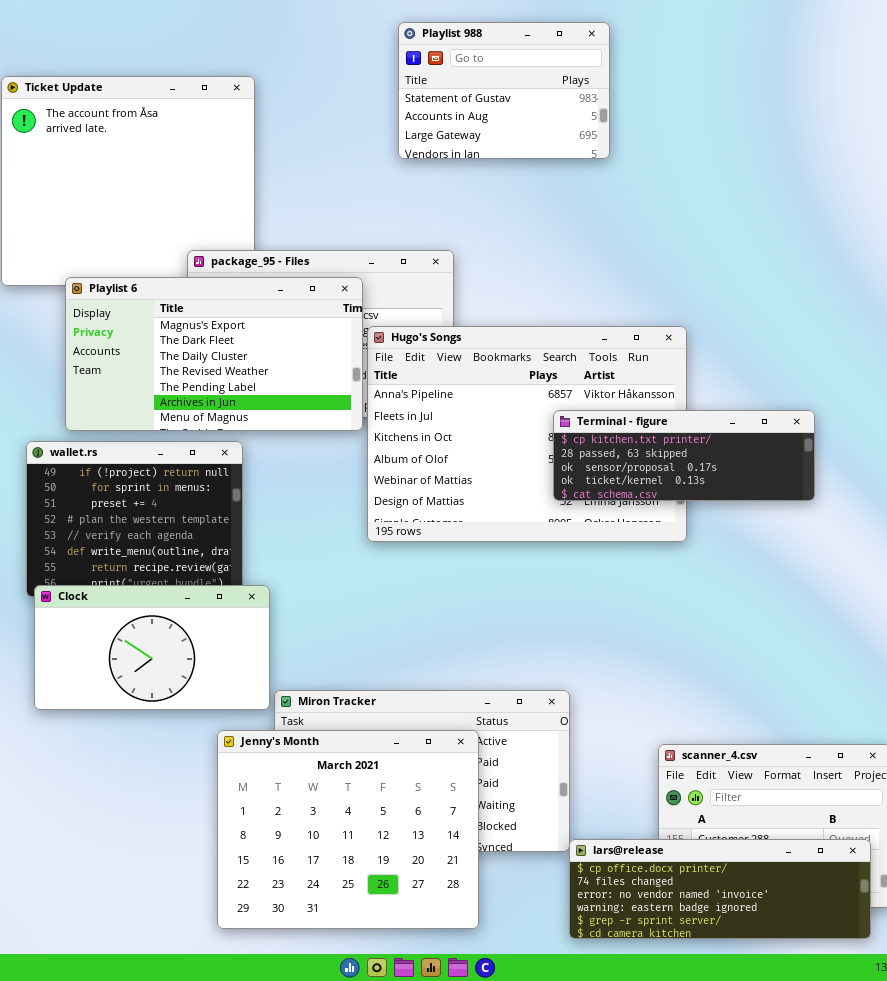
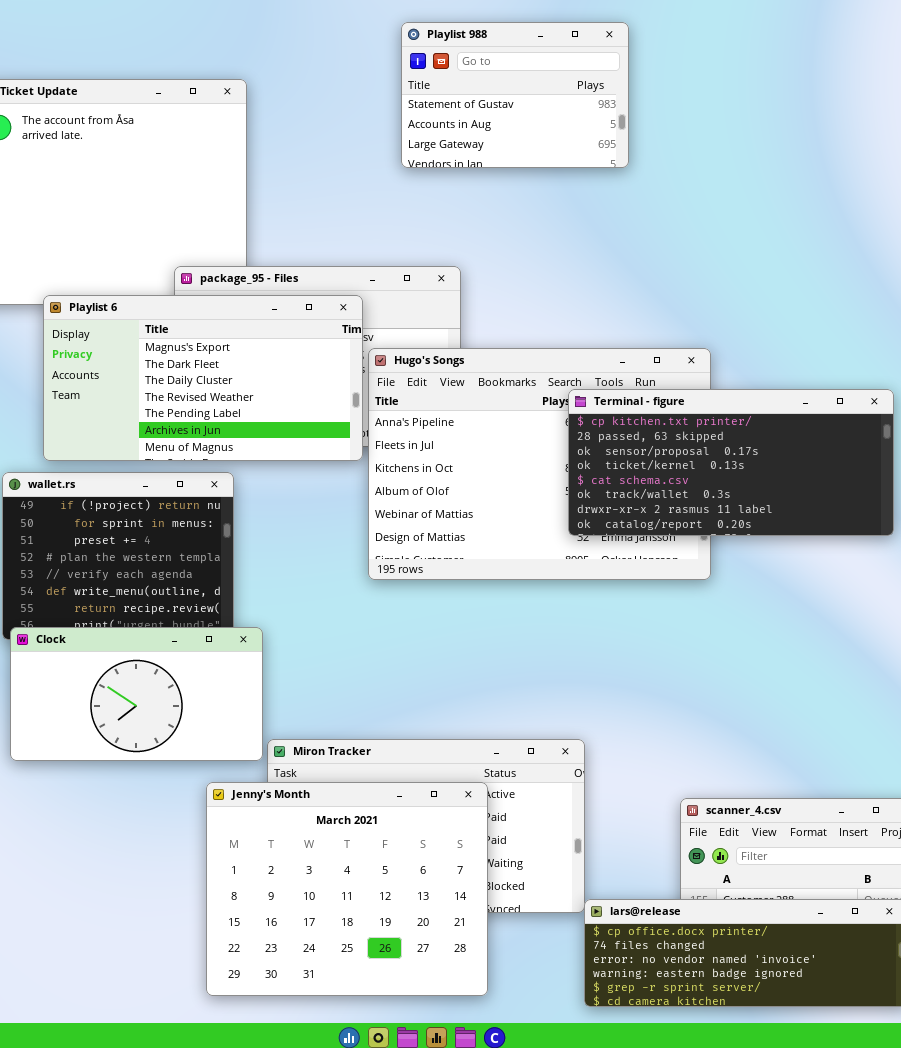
Terminal - figure: [553,410,815,501] -> [568,389,894,536], resized

